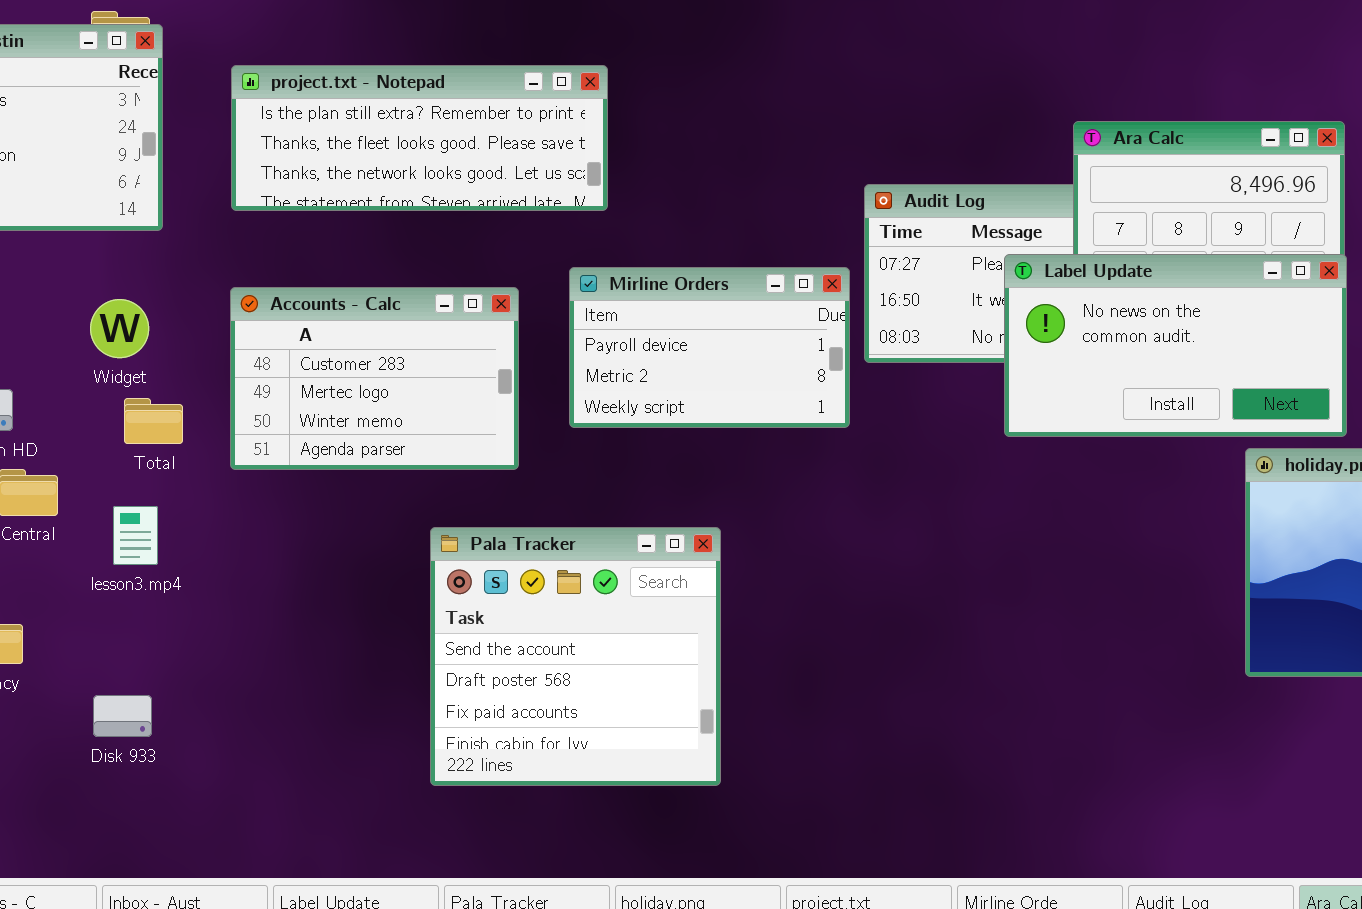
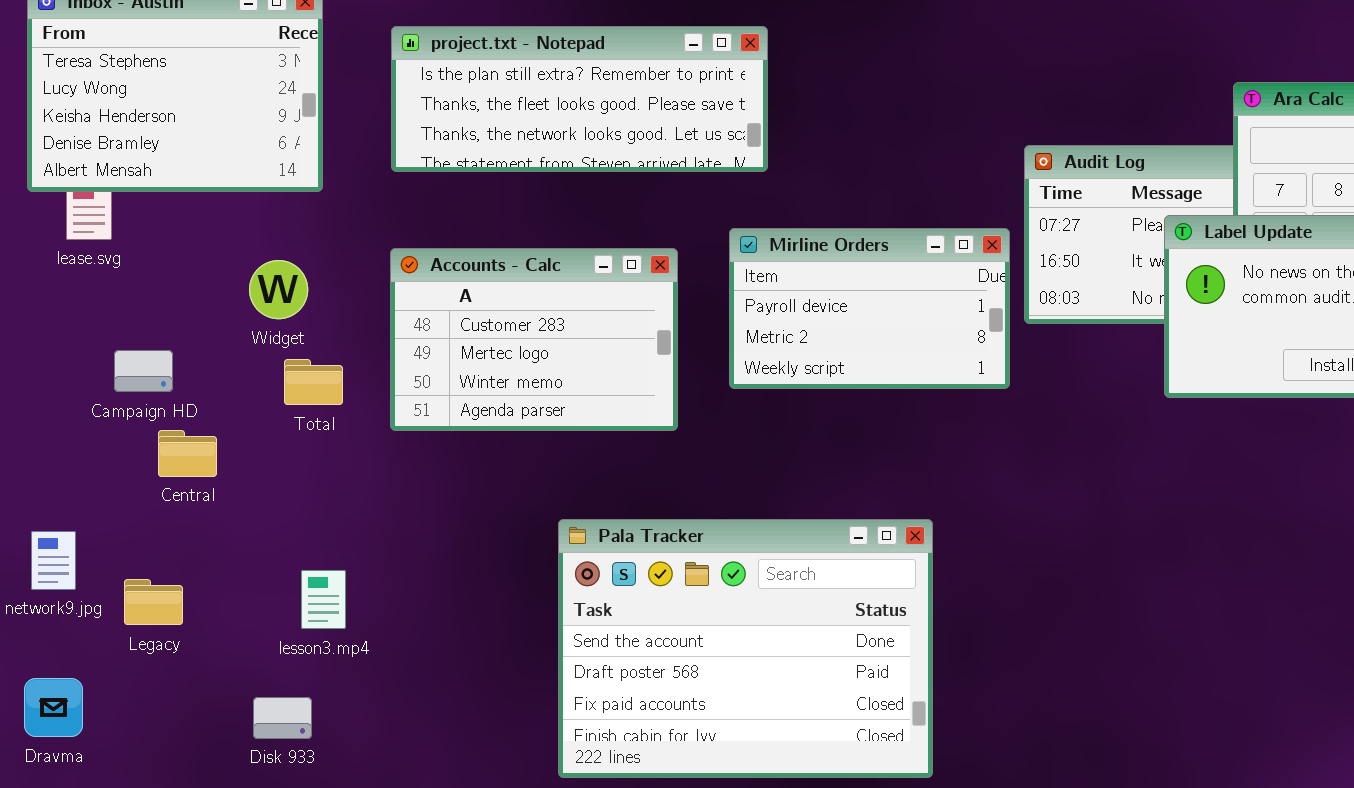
lesson3.mp4: [113,506,158,565] -> [301,570,346,629], moved
Pala Tracker: [430,527,721,786] -> [558,519,933,778], moved, resized
Disk 933: [93,695,152,737] -> [253,697,312,739], moved

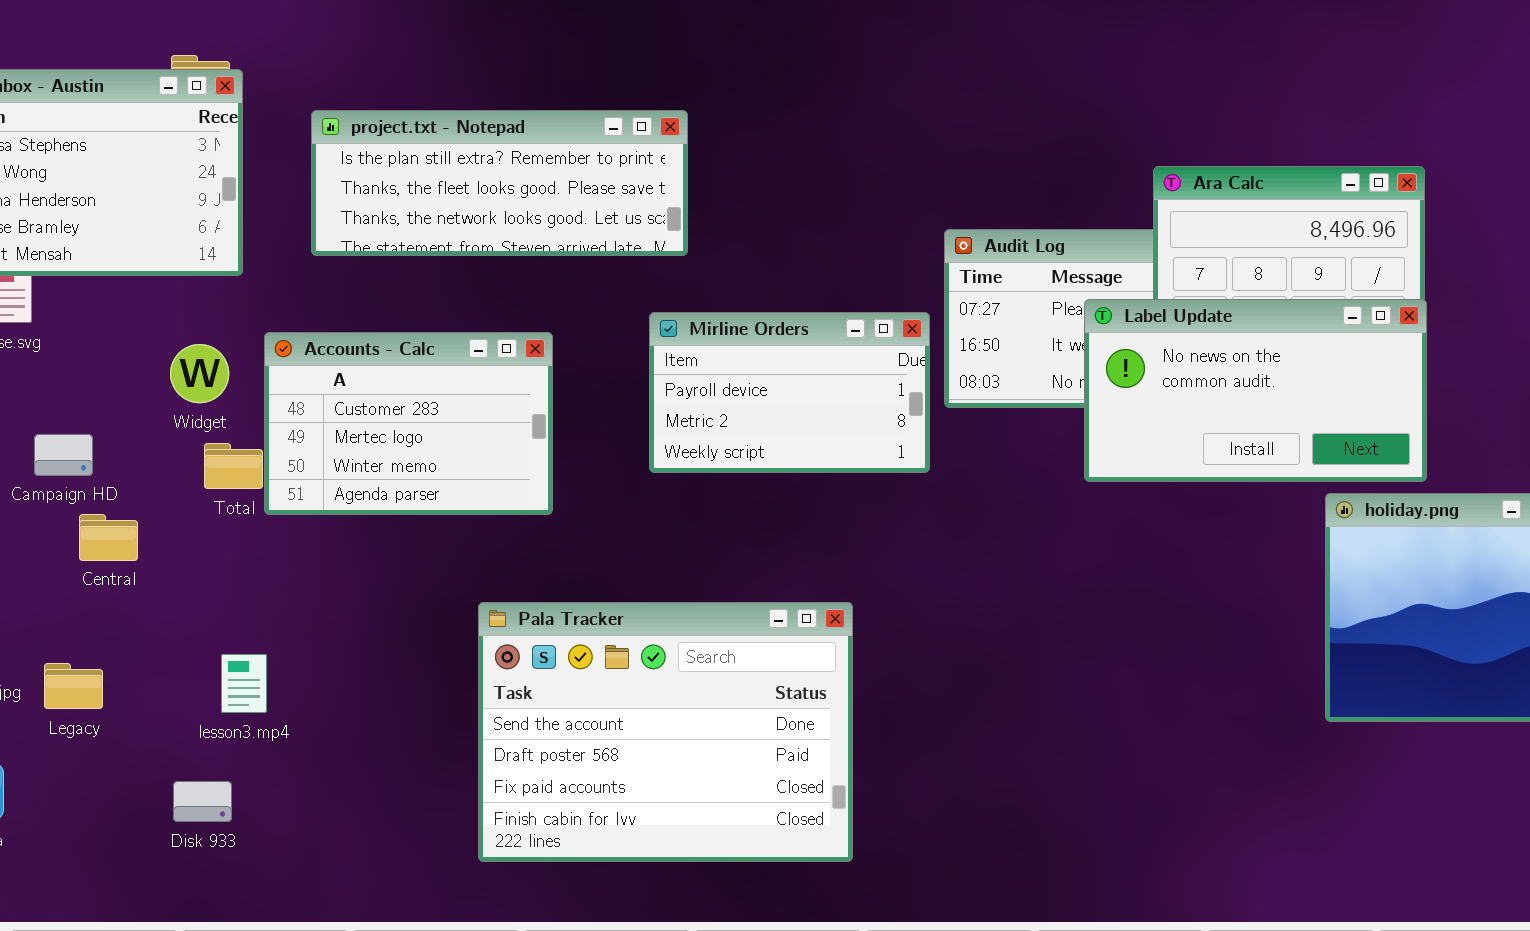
Accounts - Calc: [390,248,678,431] -> [264,332,553,515], moved

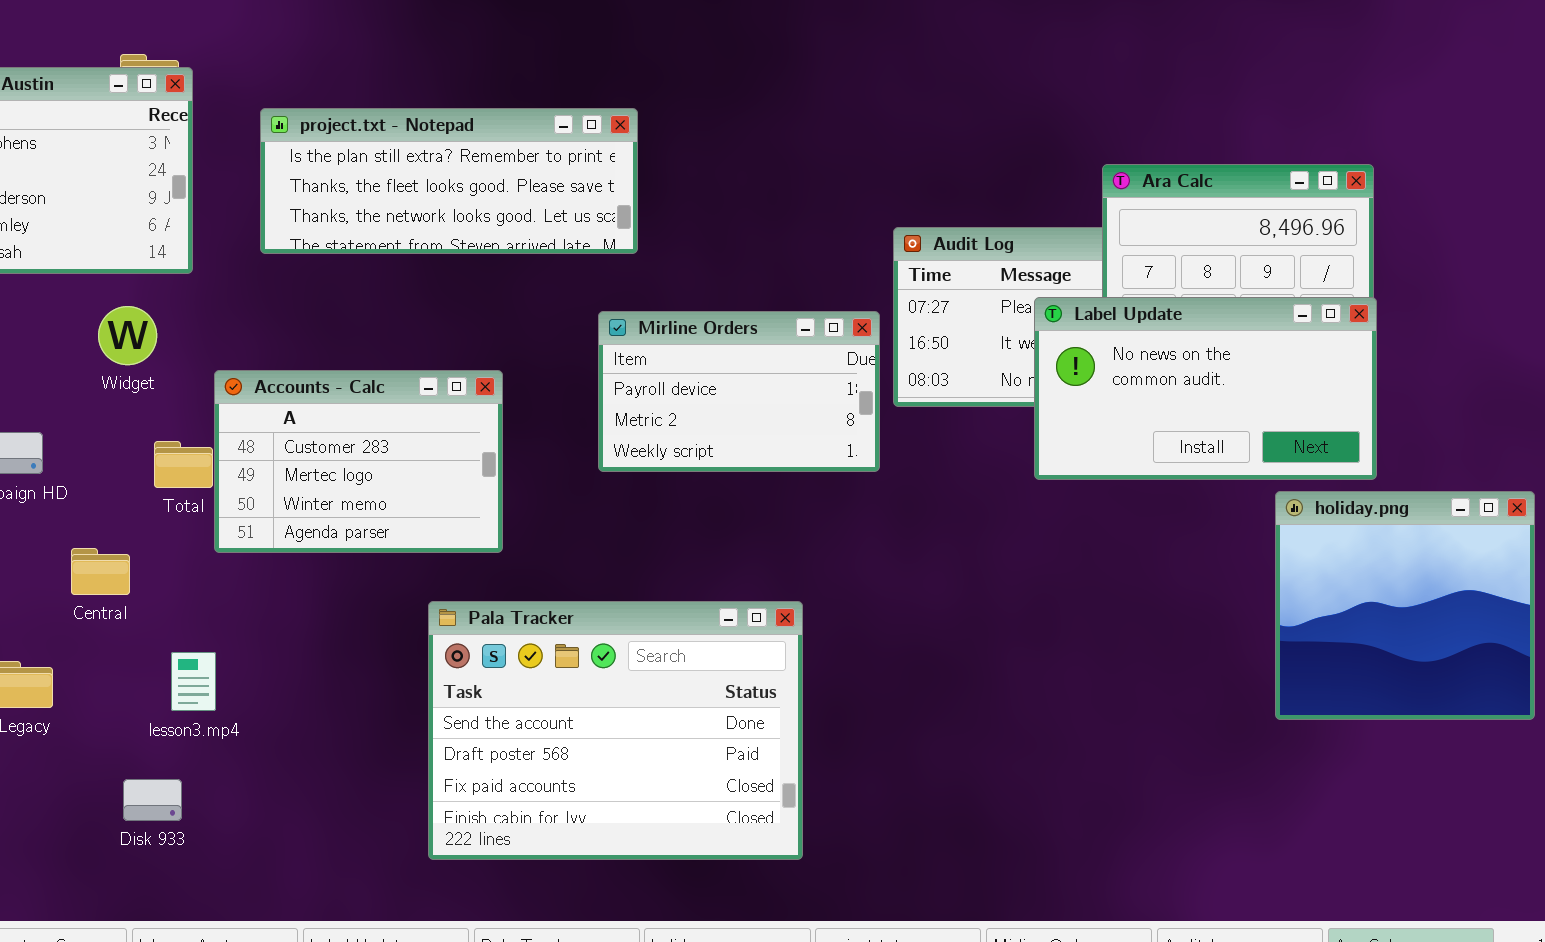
Accounts - Calc: [264,332,553,515] -> [214,370,503,553], moved
Widget: [170,344,229,403] -> [98,306,157,365], moved
Central: [79,514,138,561] -> [71,548,130,595], moved

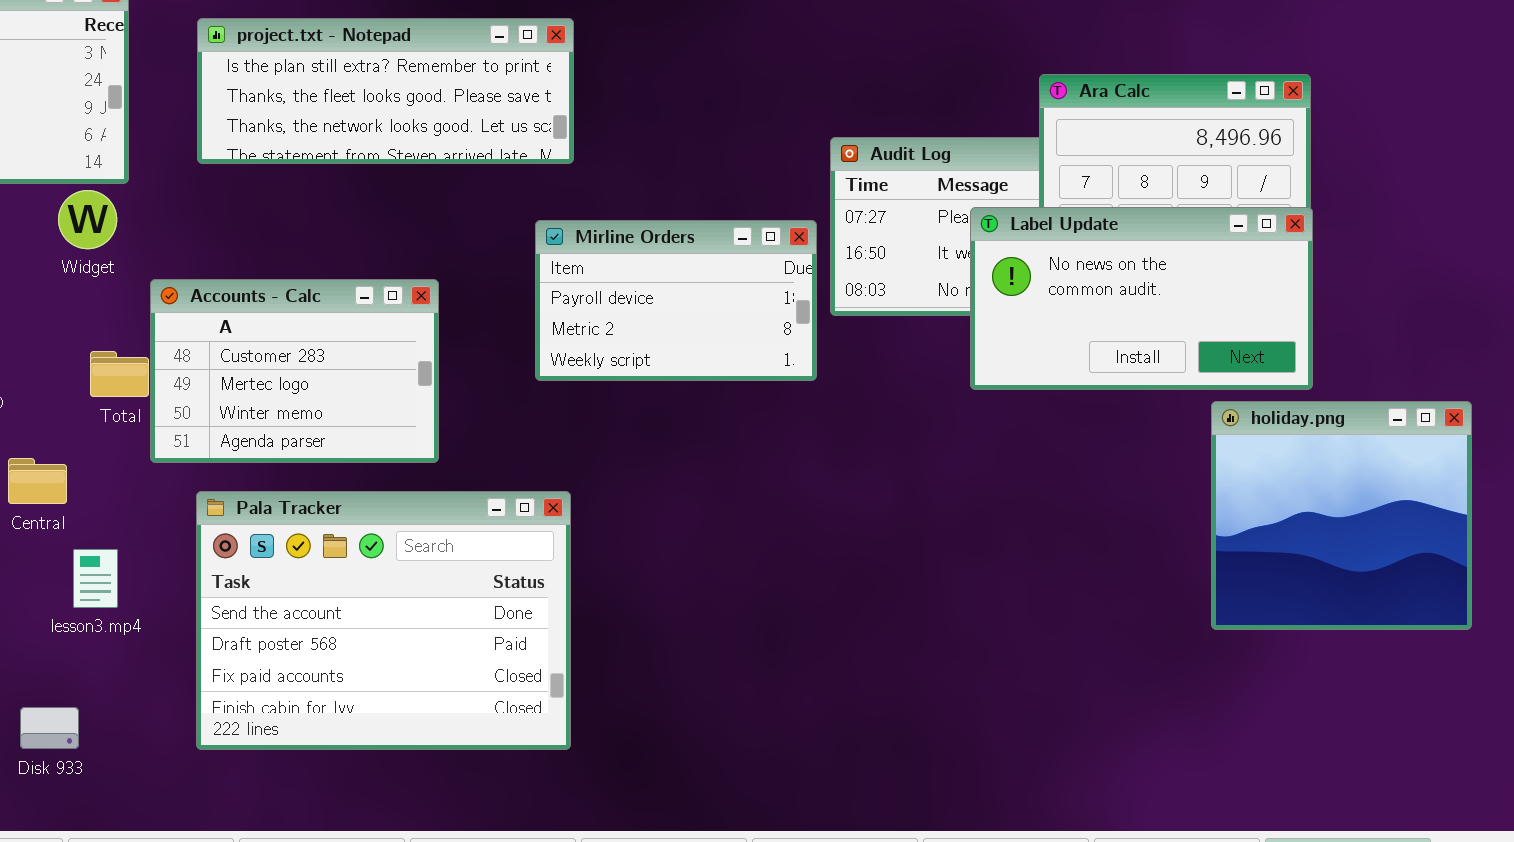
Widget: [98,306,157,365] -> [58,190,117,249], moved
Pala Tracker: [428,601,803,860] -> [196,491,571,750], moved
lesson3.mp4: [171,652,216,711] -> [73,549,118,608], moved
Disk 933: [123,779,182,821] -> [20,707,79,749], moved

